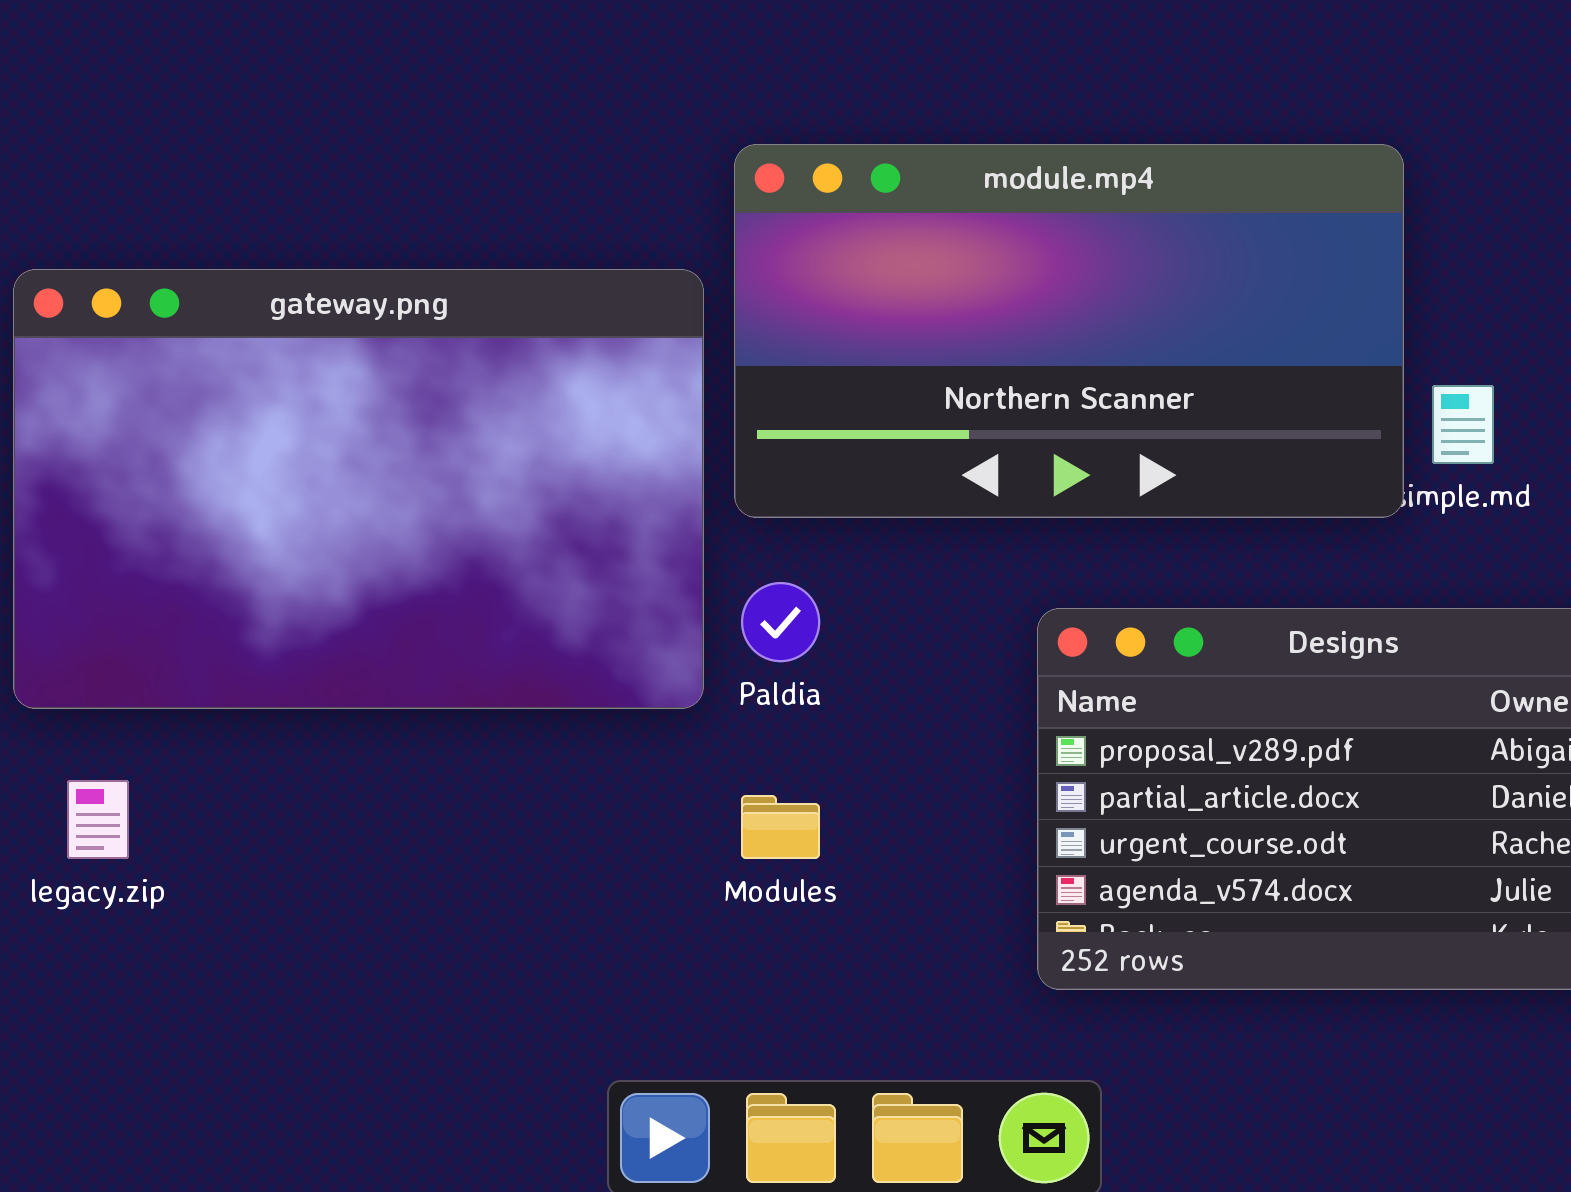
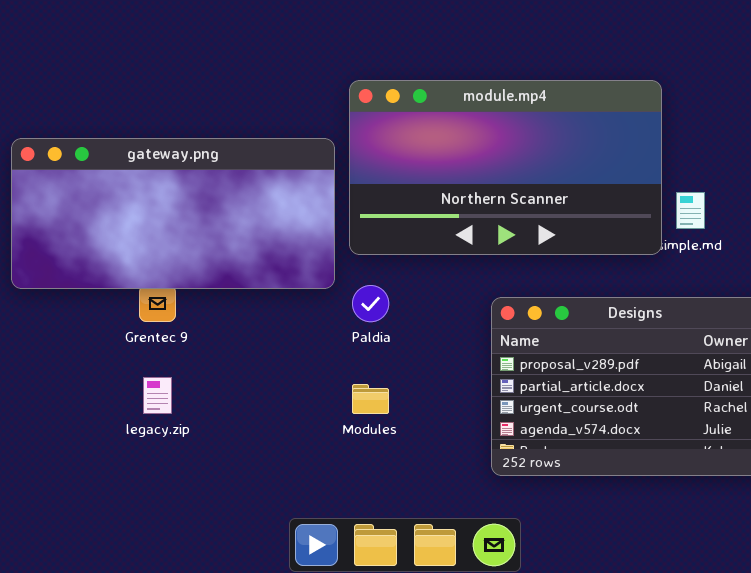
gateway.png: [13,269,704,709] -> [11,138,335,289], resized
legacy.zip: [67,780,129,859] -> [143,377,172,414], moved

